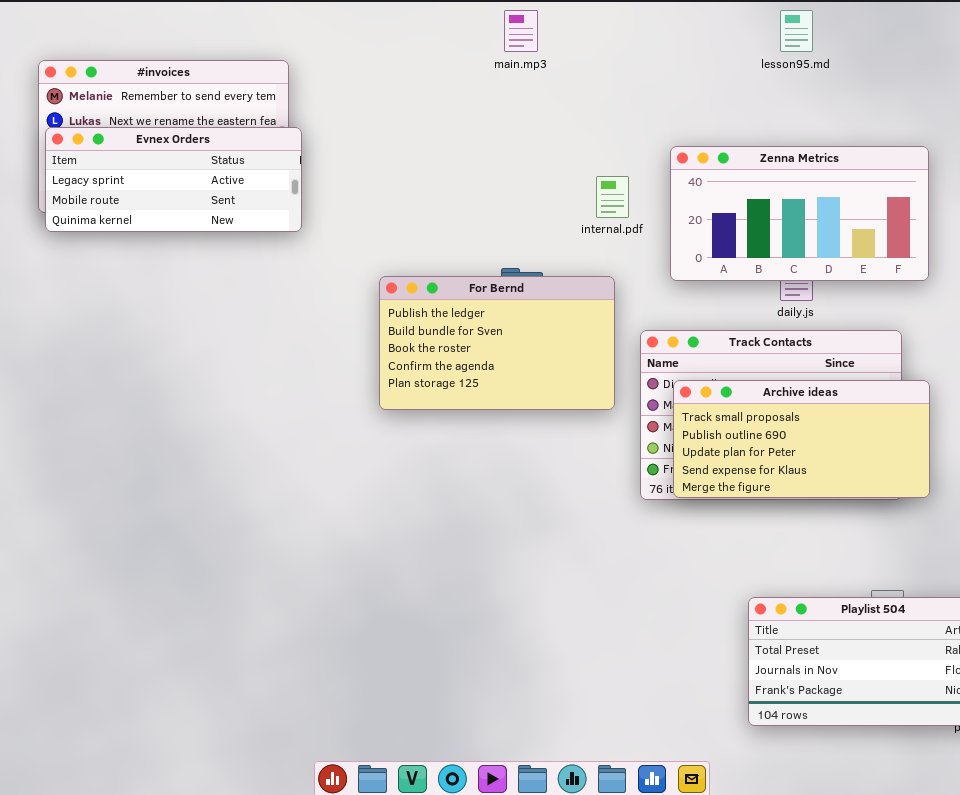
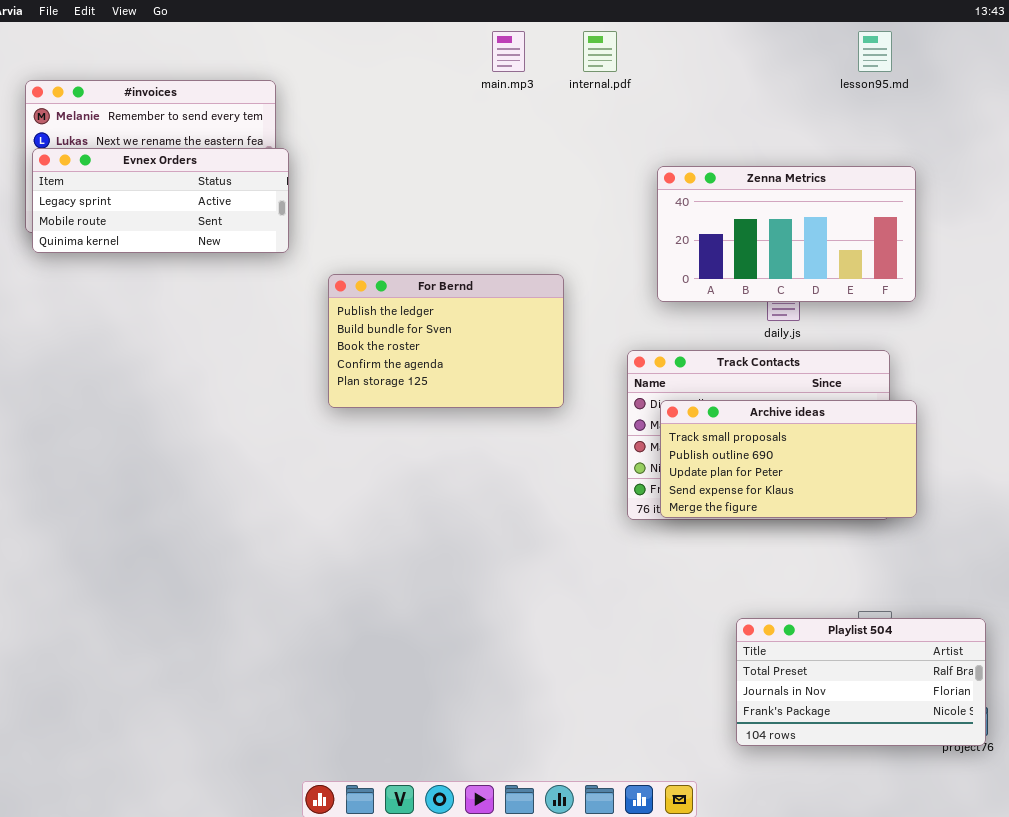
lesson95.md: [780,10,813,52] -> [858,31,892,72], moved
internal.pdf: [596,176,629,218] -> [583,31,617,72], moved
For Bernd: [379,276,615,410] -> [328,274,564,408], moved

